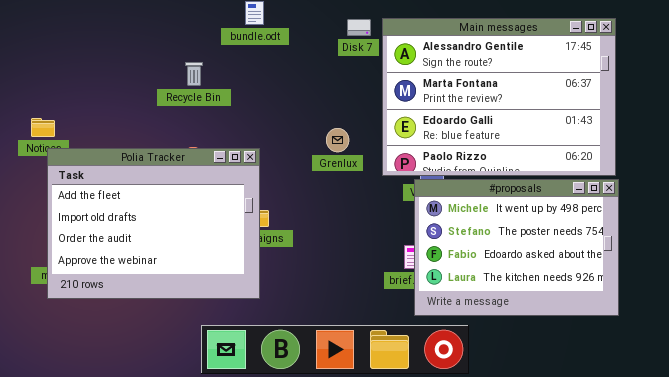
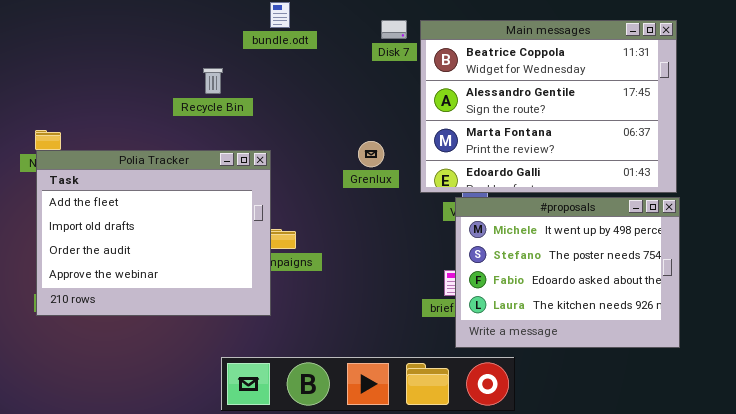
Main messages: [382,18,616,176] -> [420,20,677,193], scrolled up 1 row
Polia Tracker: [47,148,260,299] -> [36,150,271,316], moved

